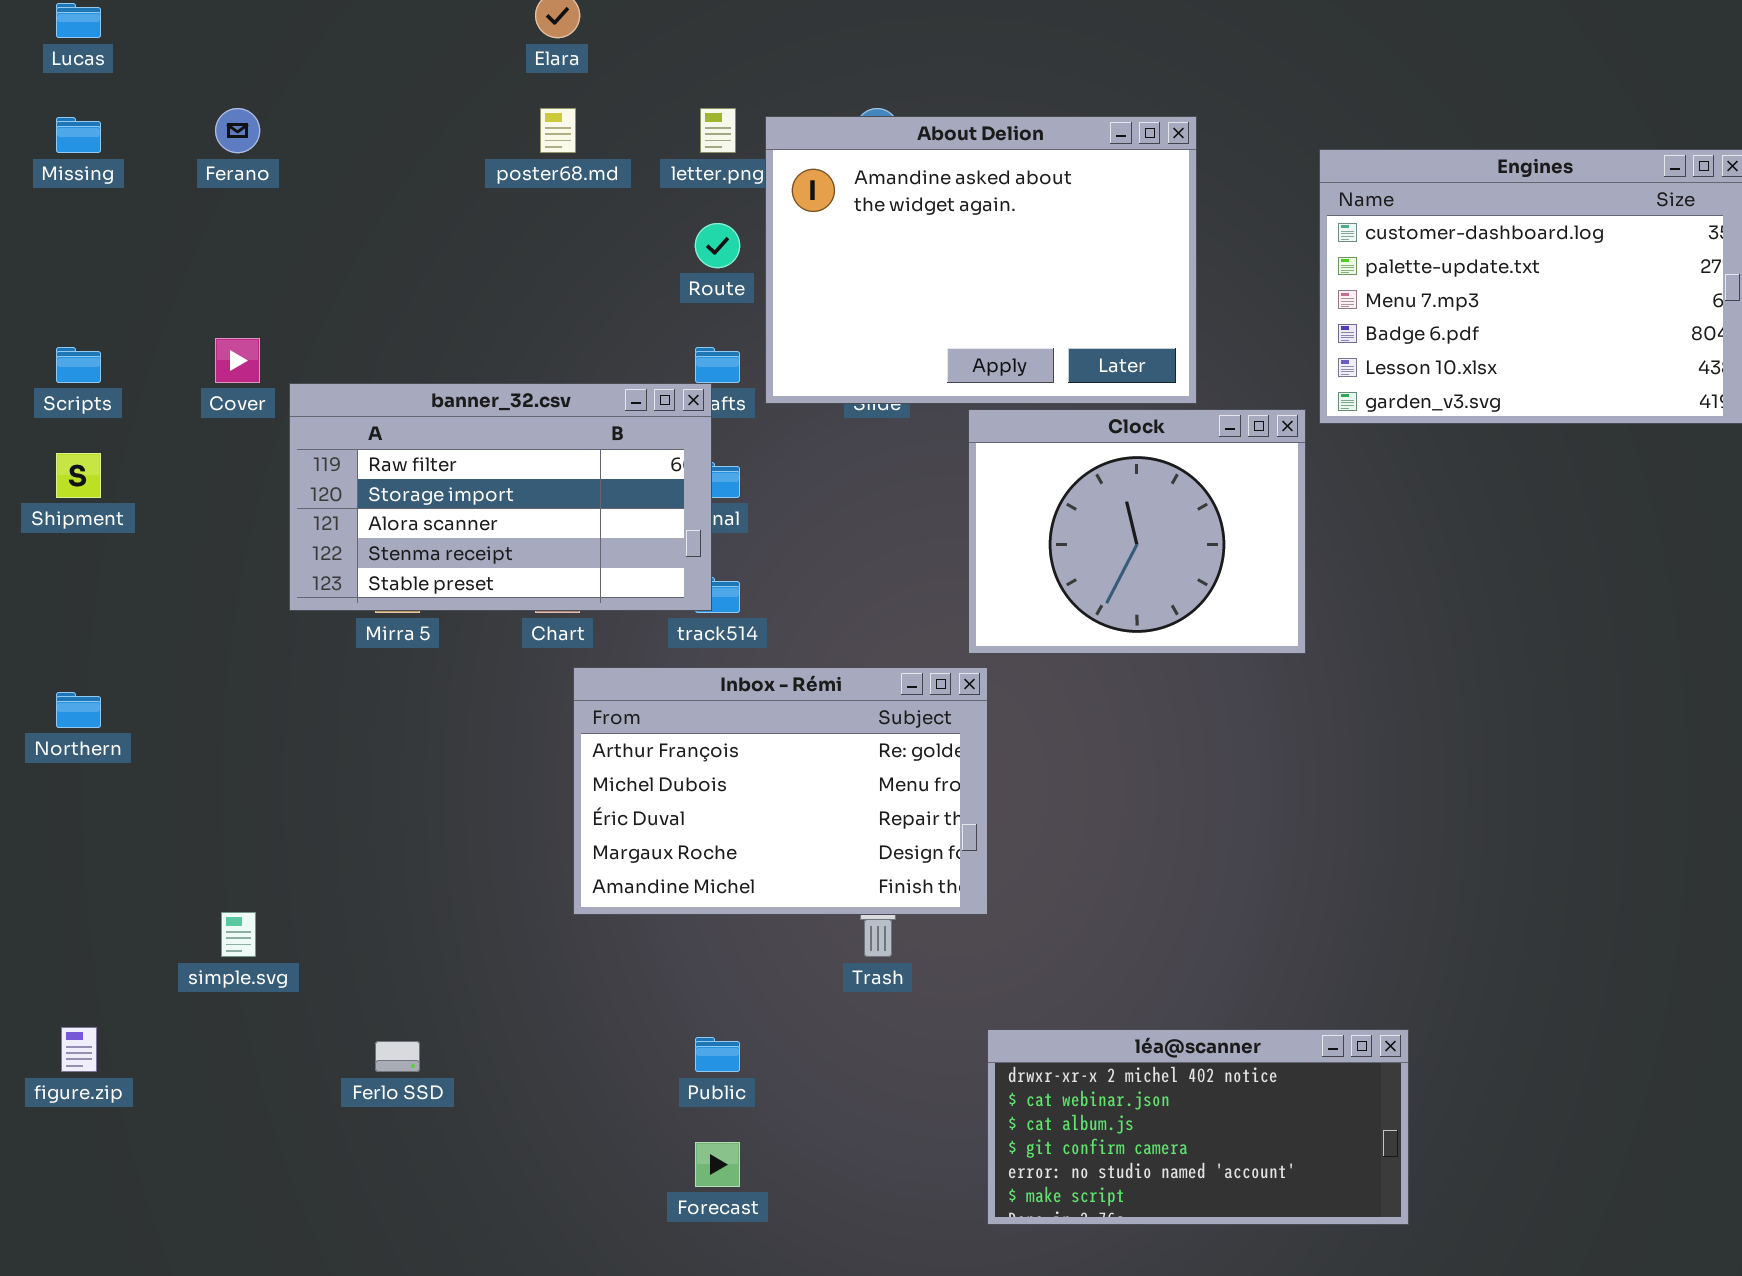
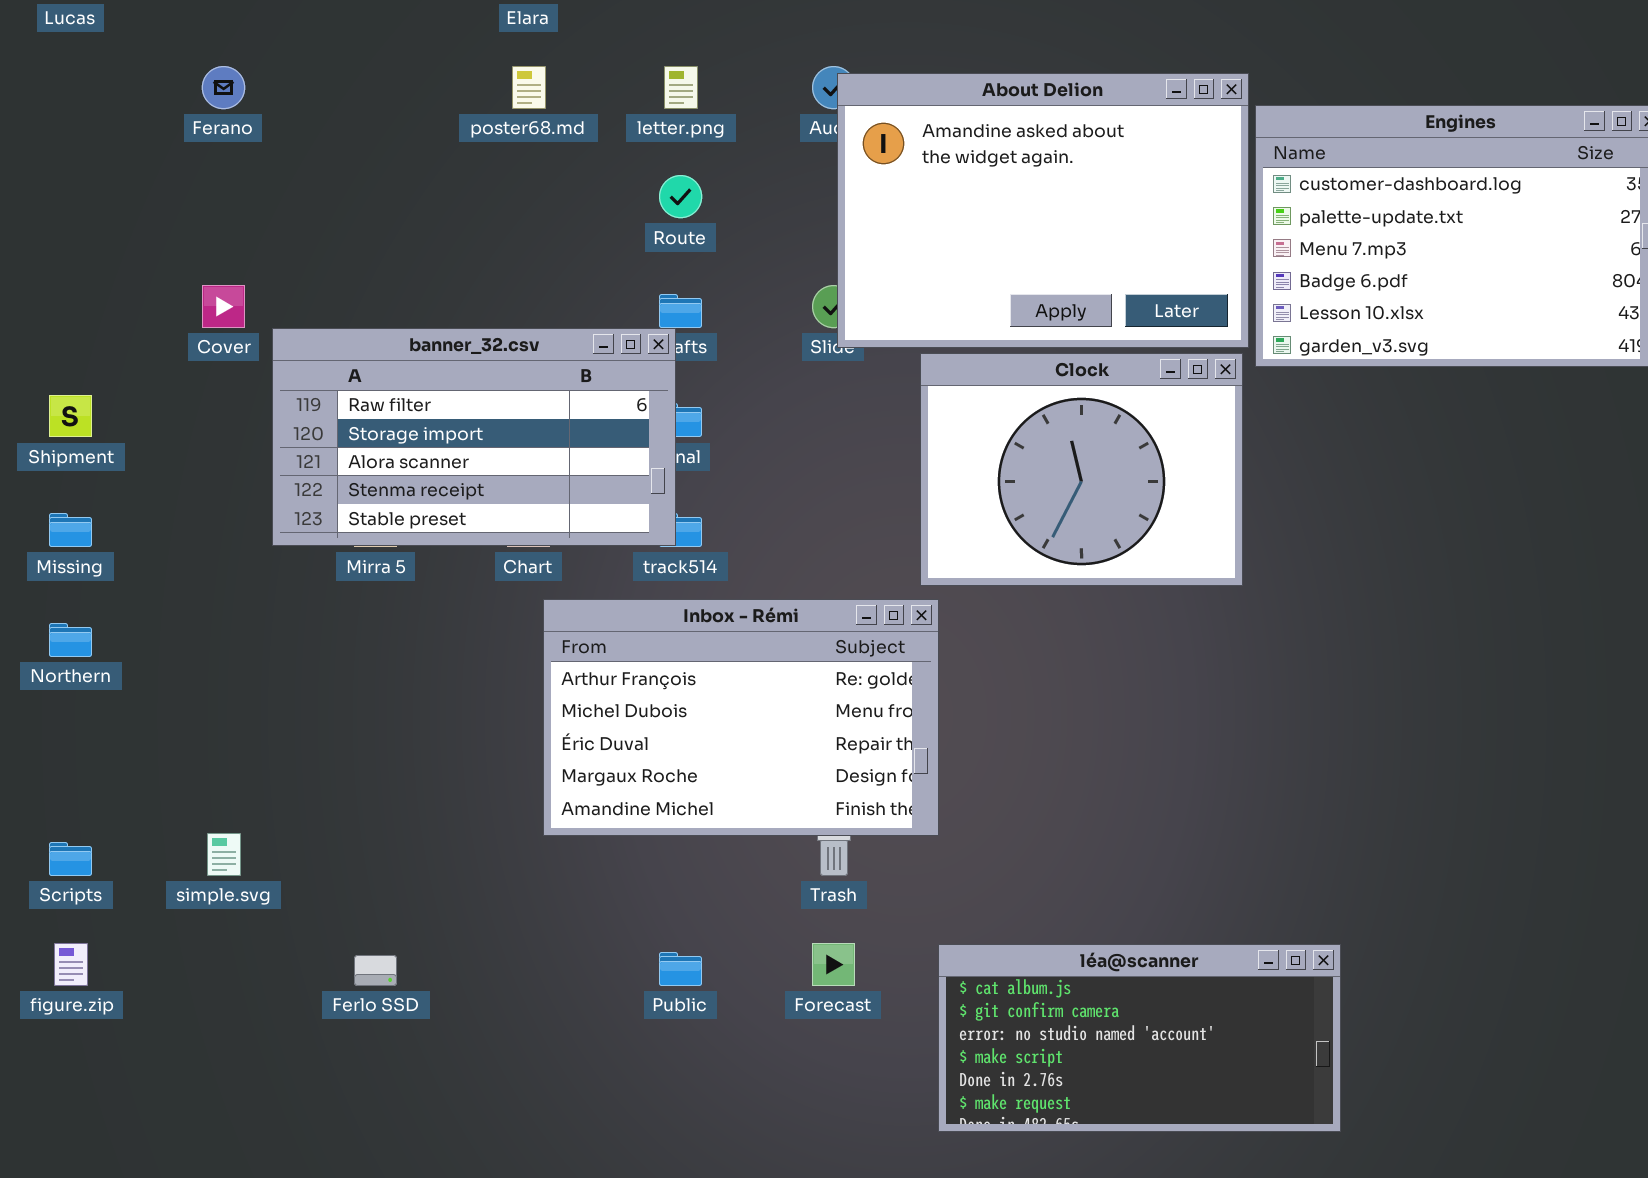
About Delion: [765,116,1197,404] -> [837,73,1249,348], moved
Missing: [56,117,101,153] -> [49,513,92,547], moved
Scripts: [56,347,101,383] -> [49,842,92,876], moved
léa@scanner: [987,1029,1409,1225] -> [938,944,1341,1132], scrolled down 2 rows
Forecast: [695,1142,740,1187] -> [812,943,855,986], moved

